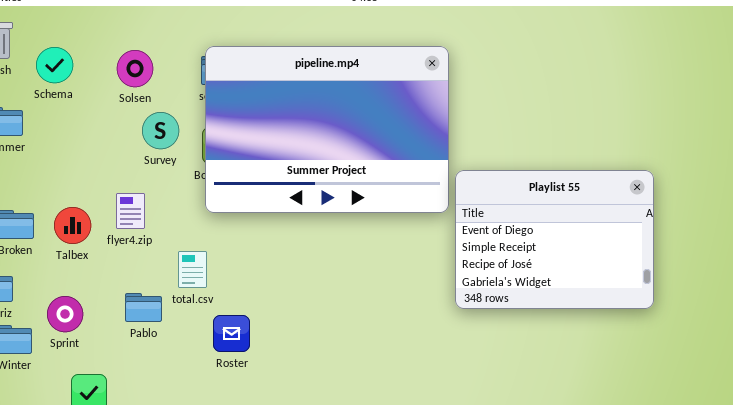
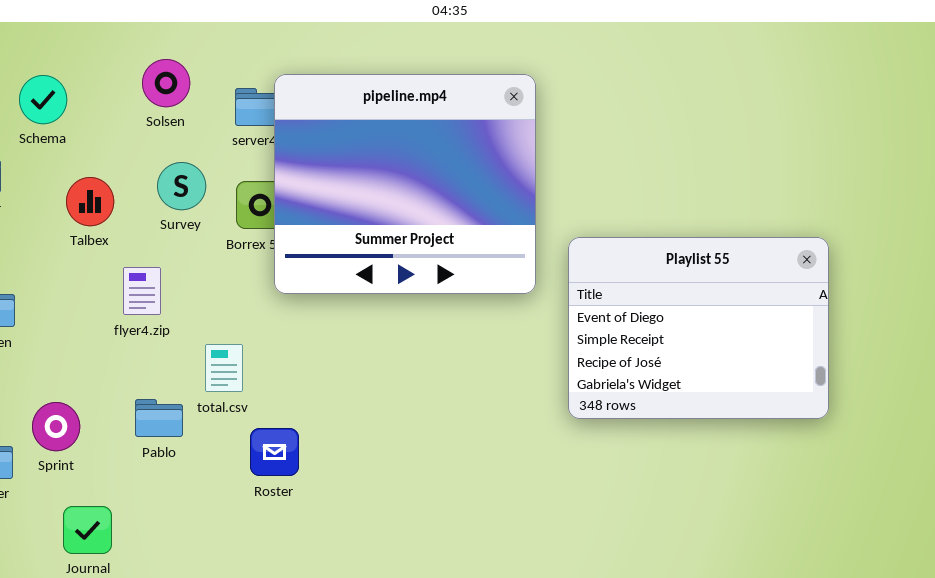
pipeline.mp4: [205,46,449,213] -> [274,74,536,294], moved, resized
Solsen: [117,50,153,87] -> [142,59,190,107], moved
Talbex: [54,207,91,244] -> [66,177,114,226], moved

